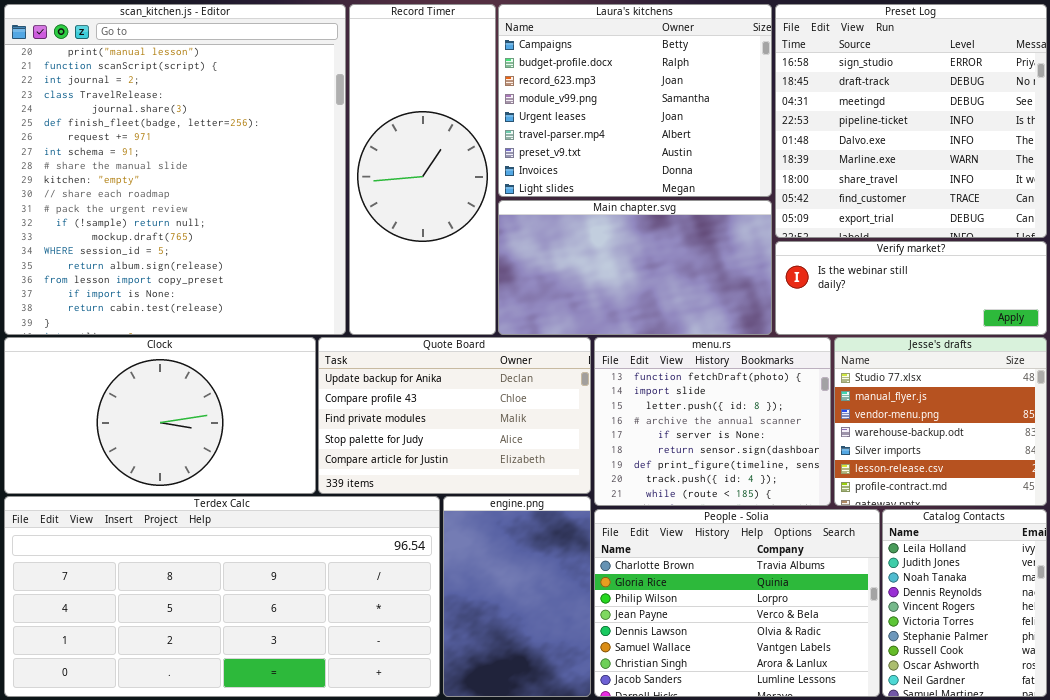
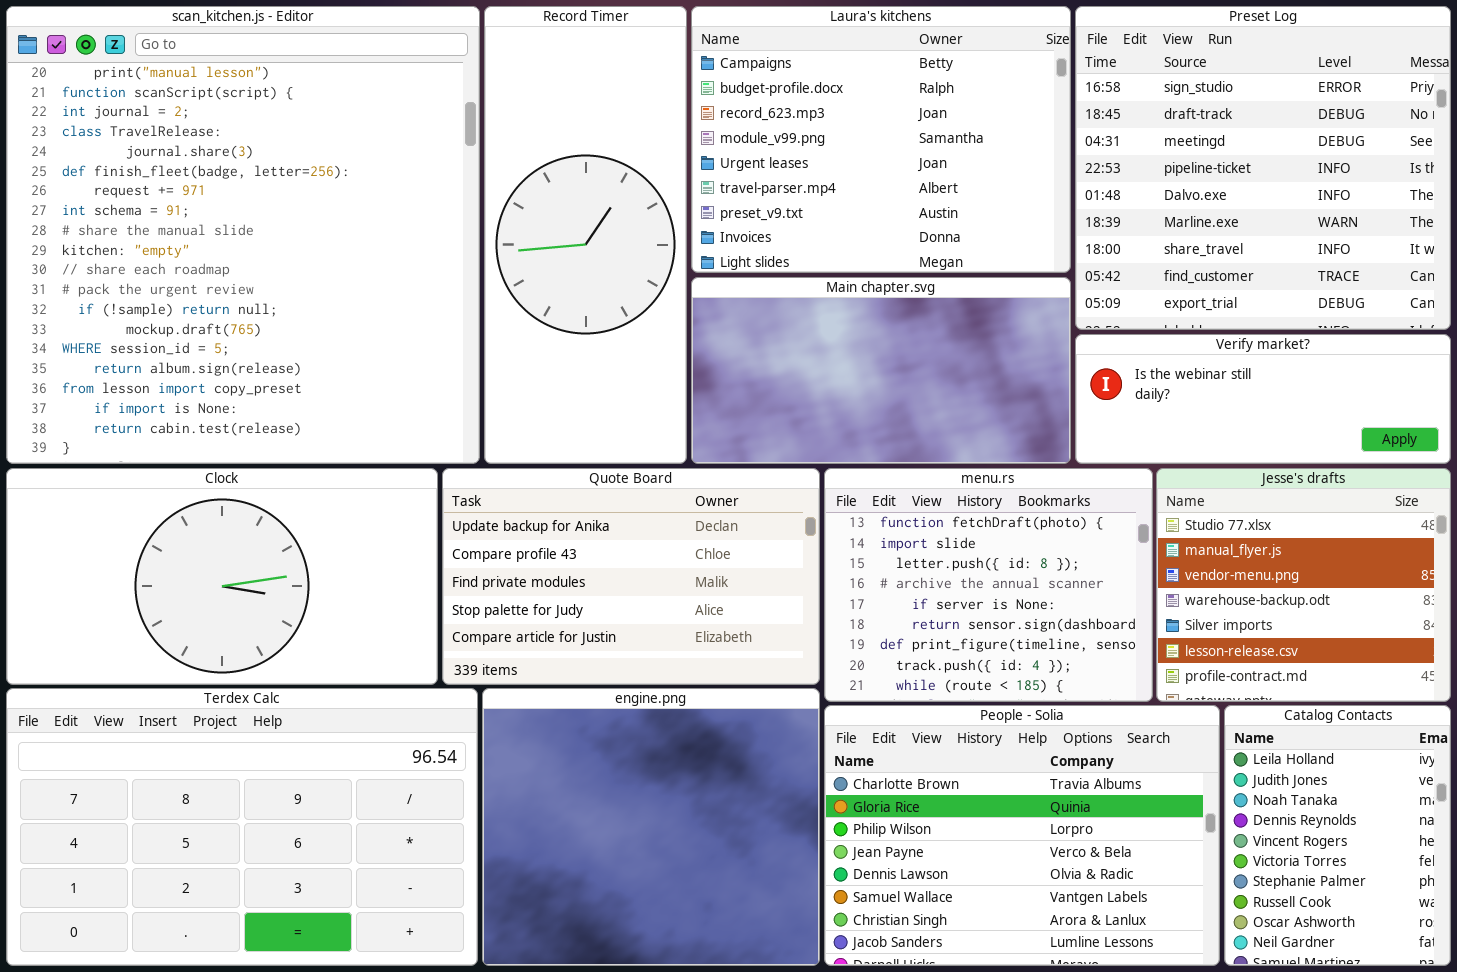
Terdex Calc: [4,496,440,697] -> [6,688,478,966], resized
engine.png: [443,496,591,697] -> [482,688,820,966], resized

